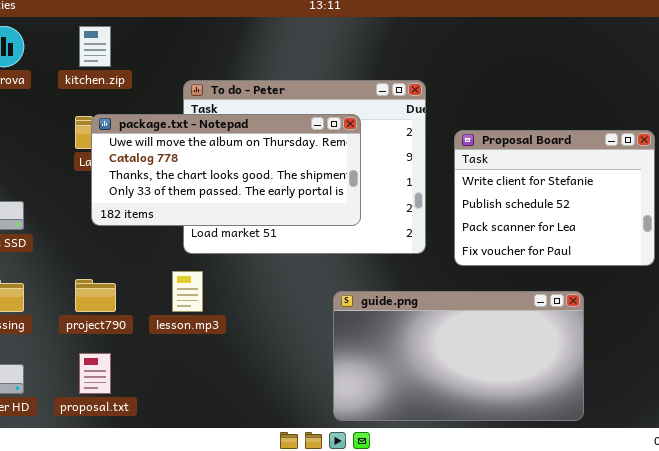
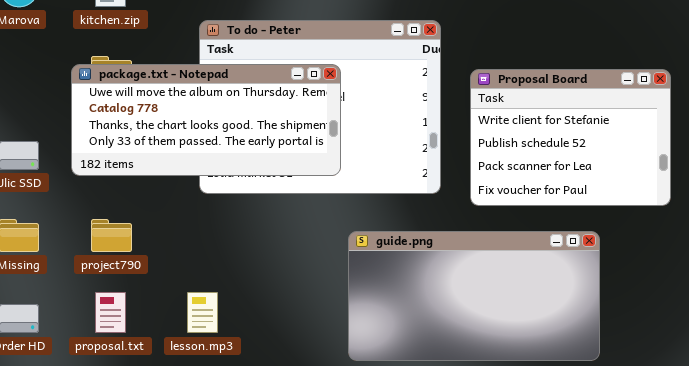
package.txt - Notepad: [91,114,361,226] -> [71,64,341,176], moved
lesson.mp3: [172,271,203,312] -> [187,292,218,333], moved

